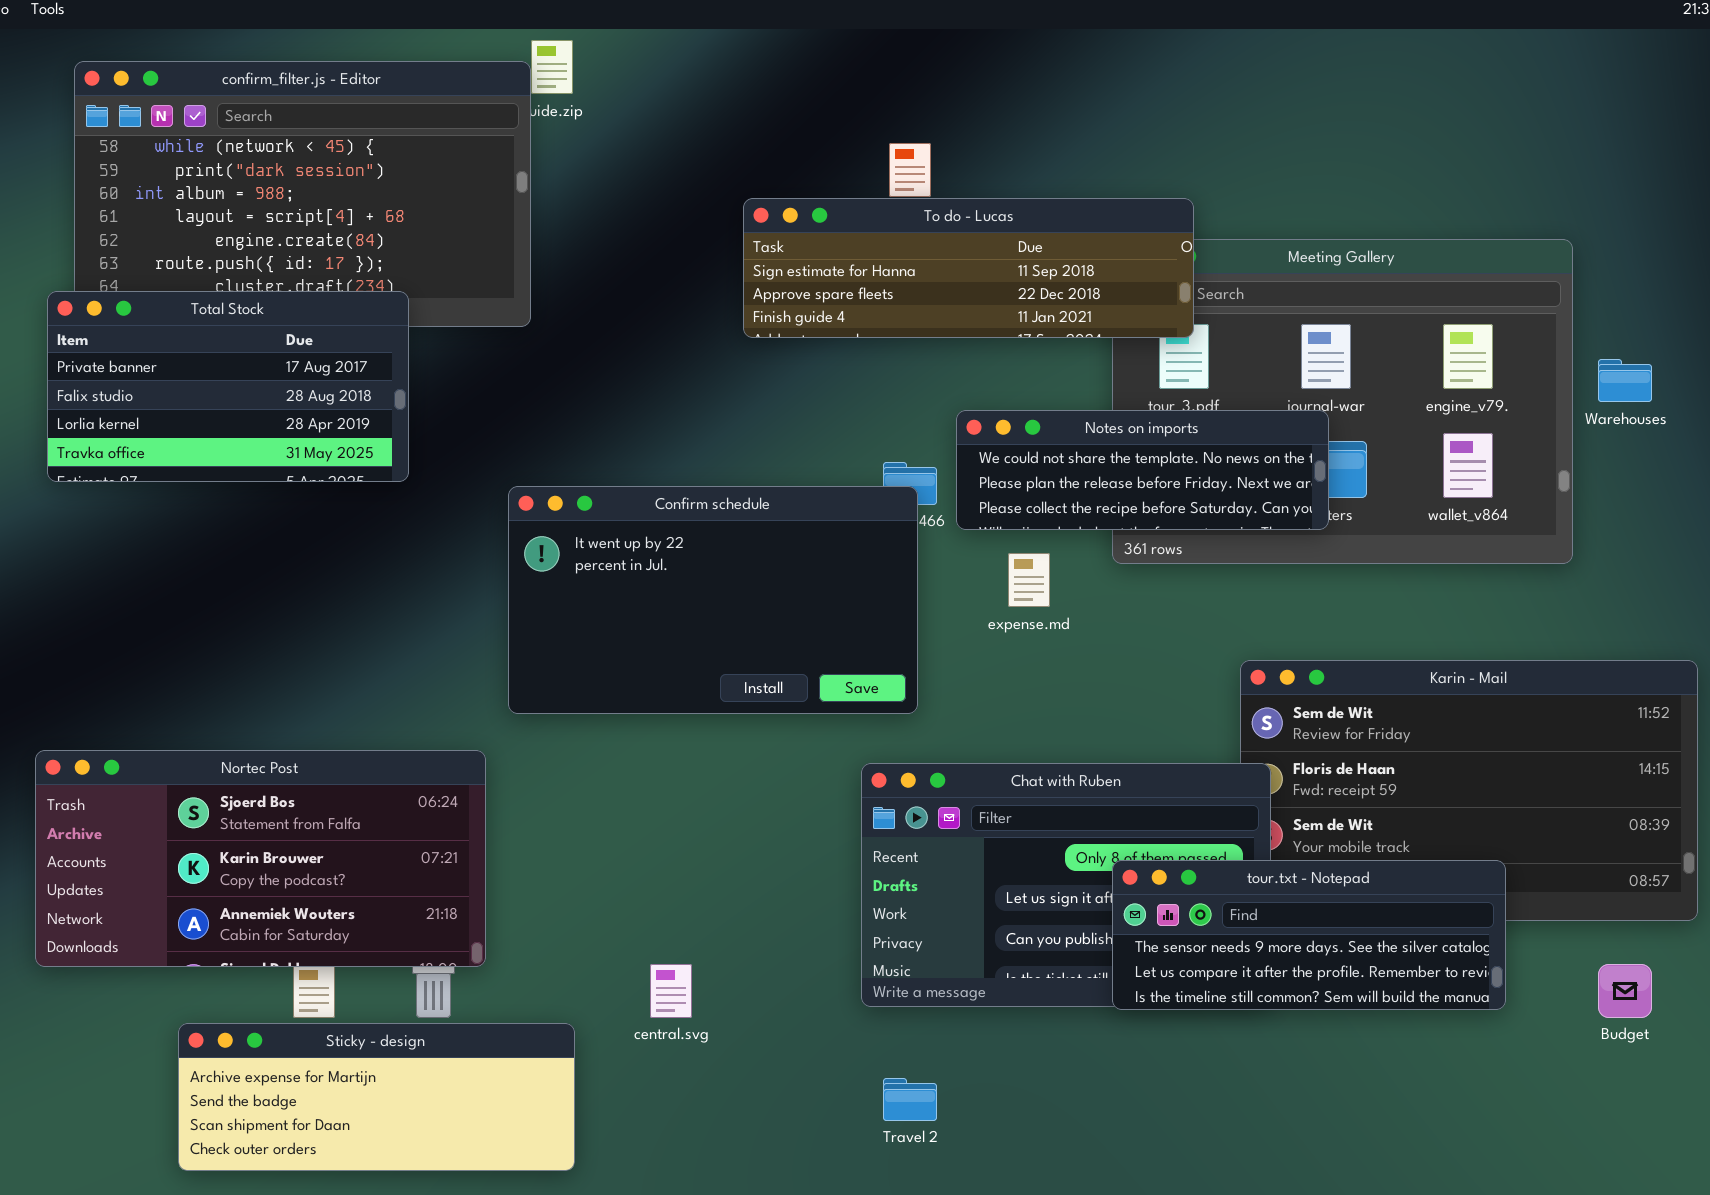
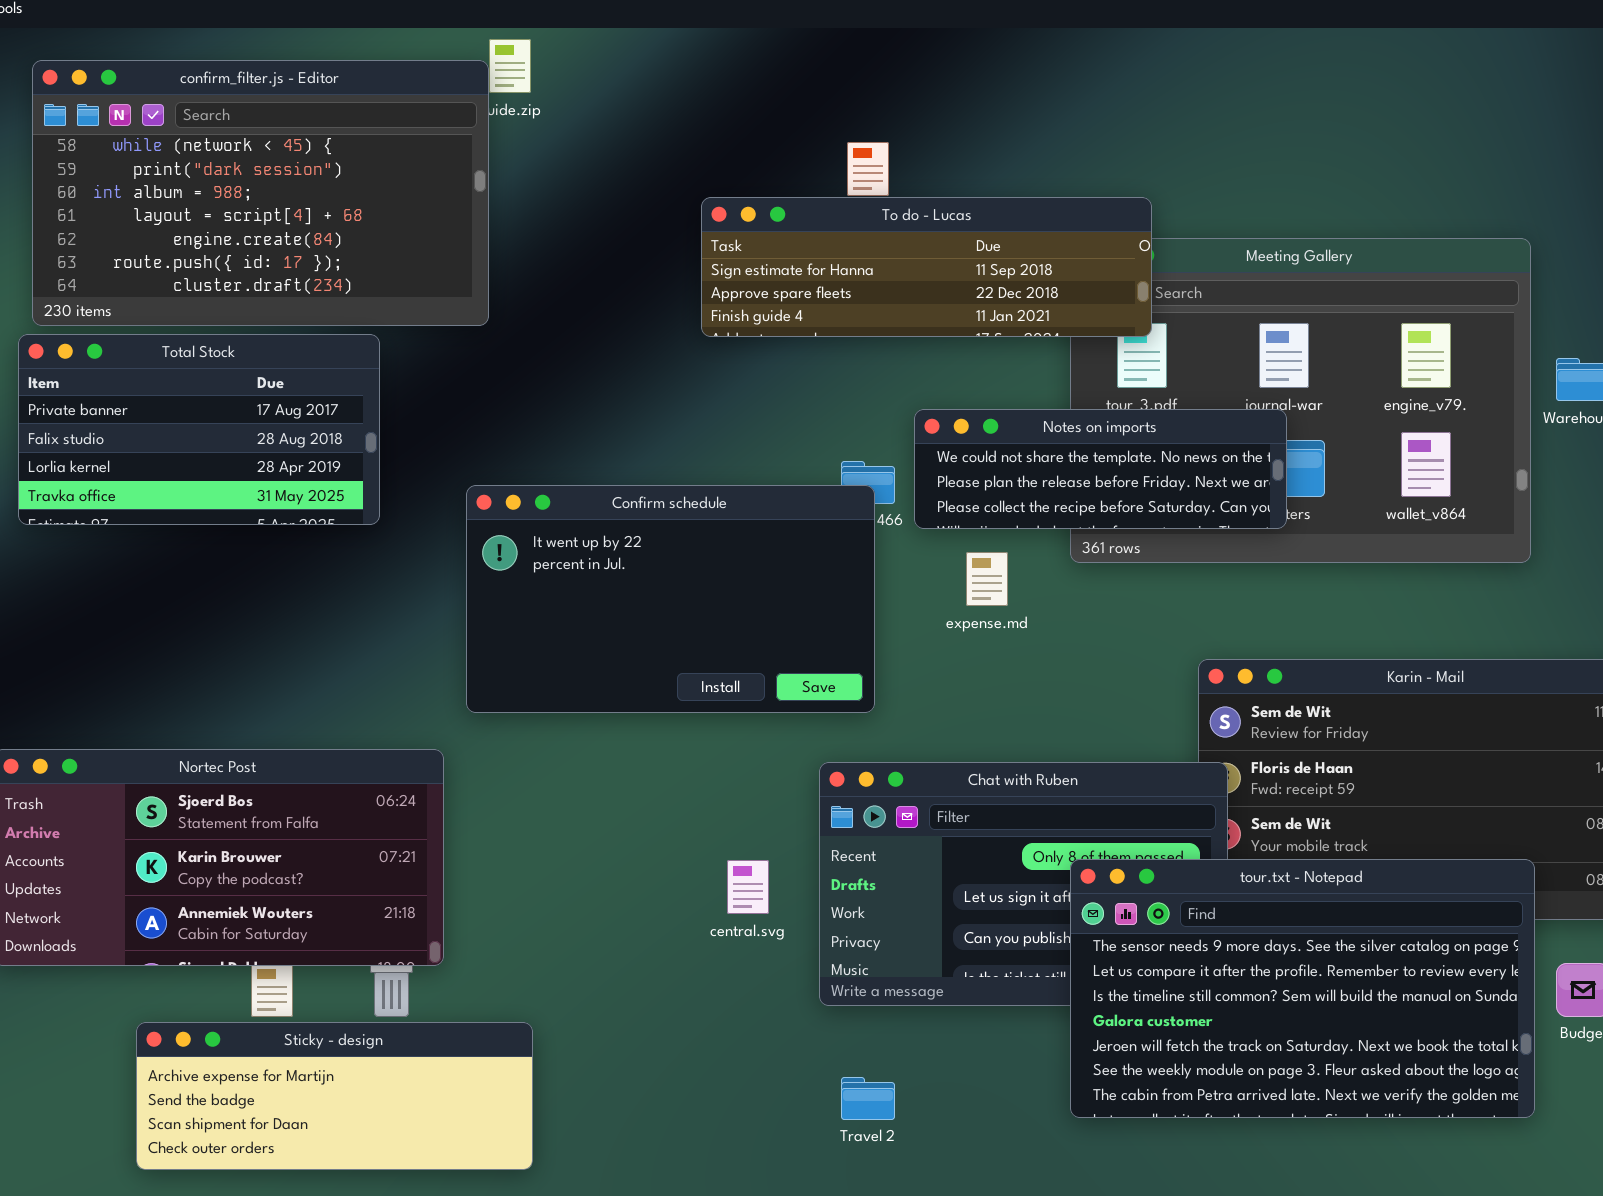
Total Stock: [47,291,409,482] -> [18,334,380,525], moved
tour.txt - Notepad: [1112,860,1506,1010] -> [1070,859,1535,1118], resized
central.svg: [650,964,692,1018] -> [727,860,769,914], moved

